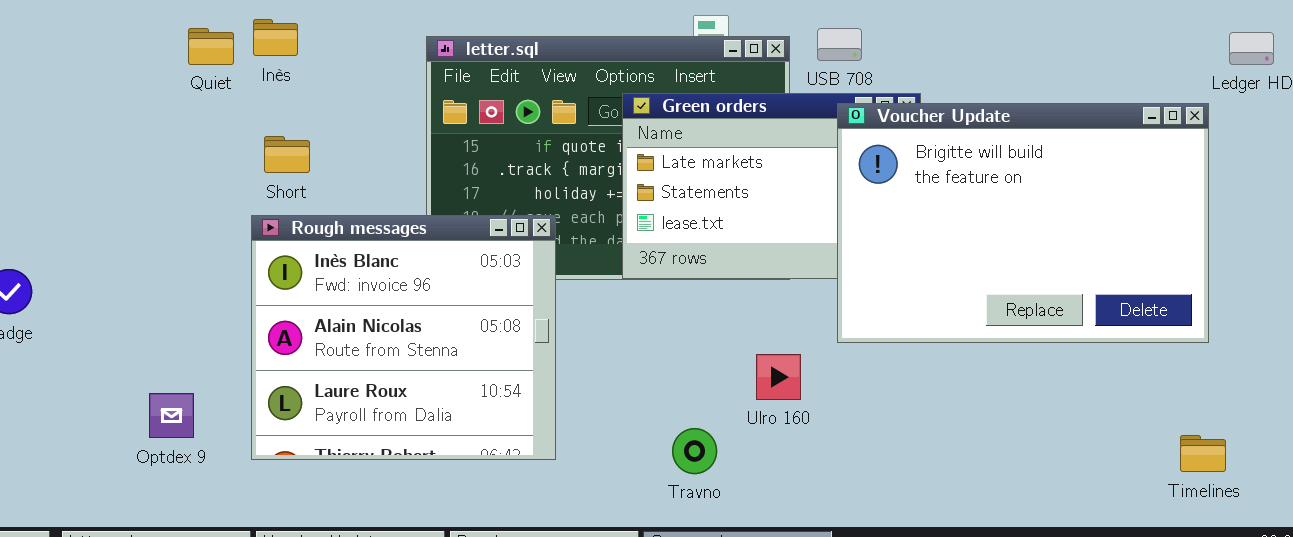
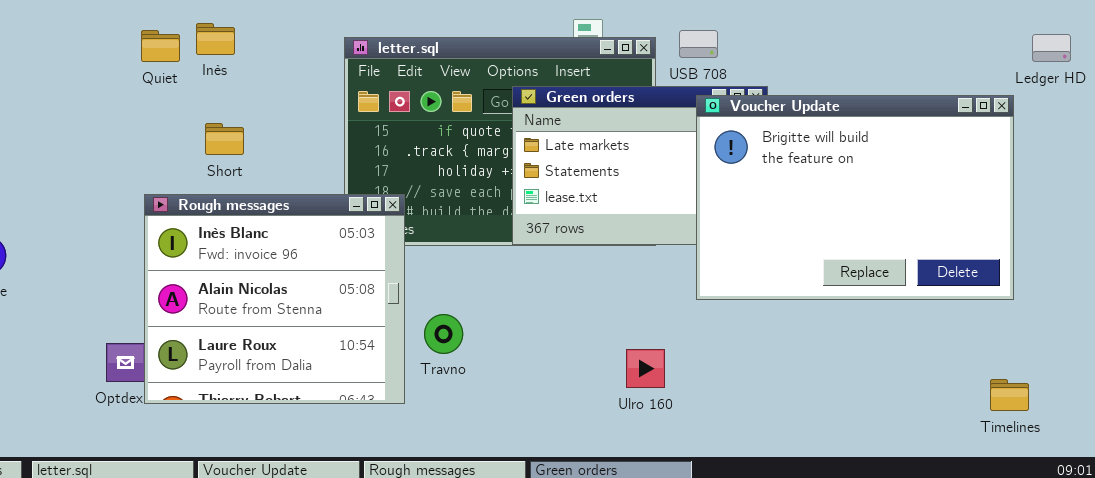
Rough messages: [251,215,556,460] -> [144,194,405,404], moved
Ulro 160: [756,354,801,400] -> [626,349,665,388], moved
Travno: [672,428,717,474] -> [424,314,463,354], moved

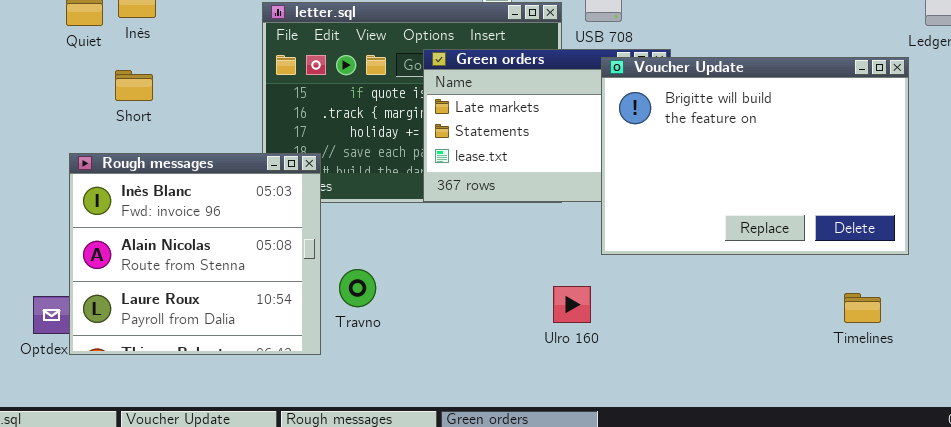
Short: [205,123,244,155] -> [115,70,153,101], moved
Ulro 160: [626,349,665,388] -> [553,286,591,323], moved
Timelines: [990,379,1029,411] -> [844,293,881,323], moved

